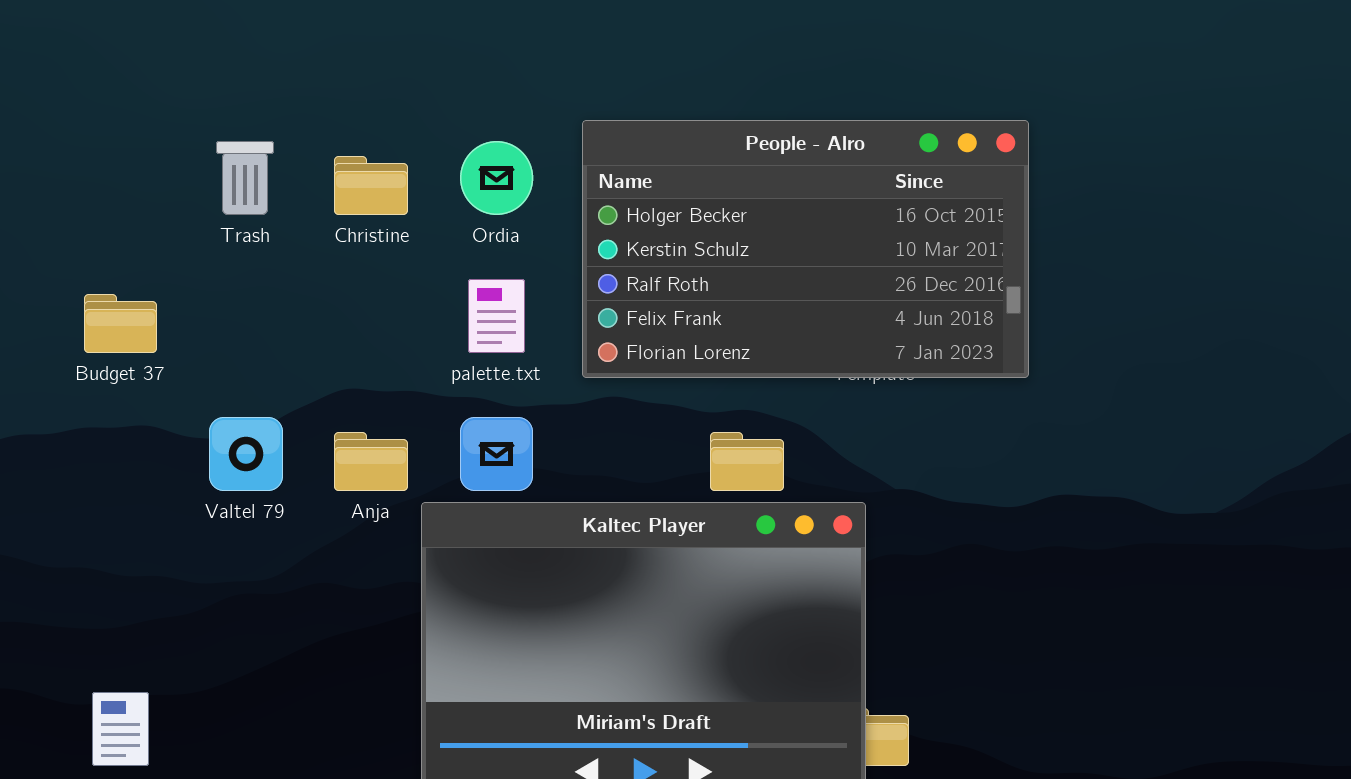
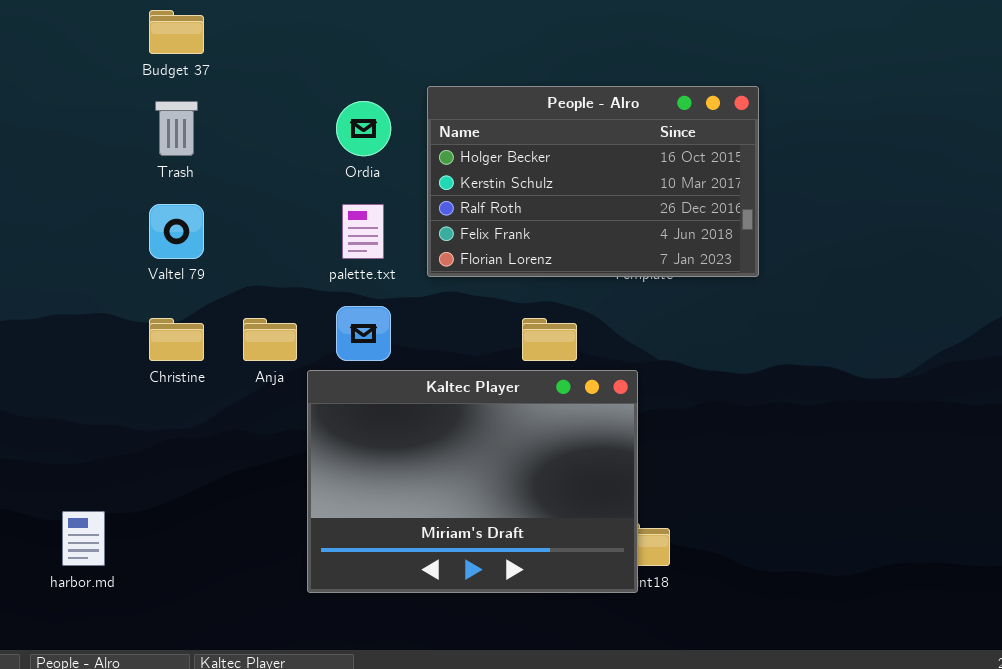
Christine: [334,156,408,215] -> [149,318,204,361], moved
Budget 37: [84,294,157,353] -> [149,10,204,54], moved
Valtel 79: [209,417,283,491] -> [149,204,204,259], moved

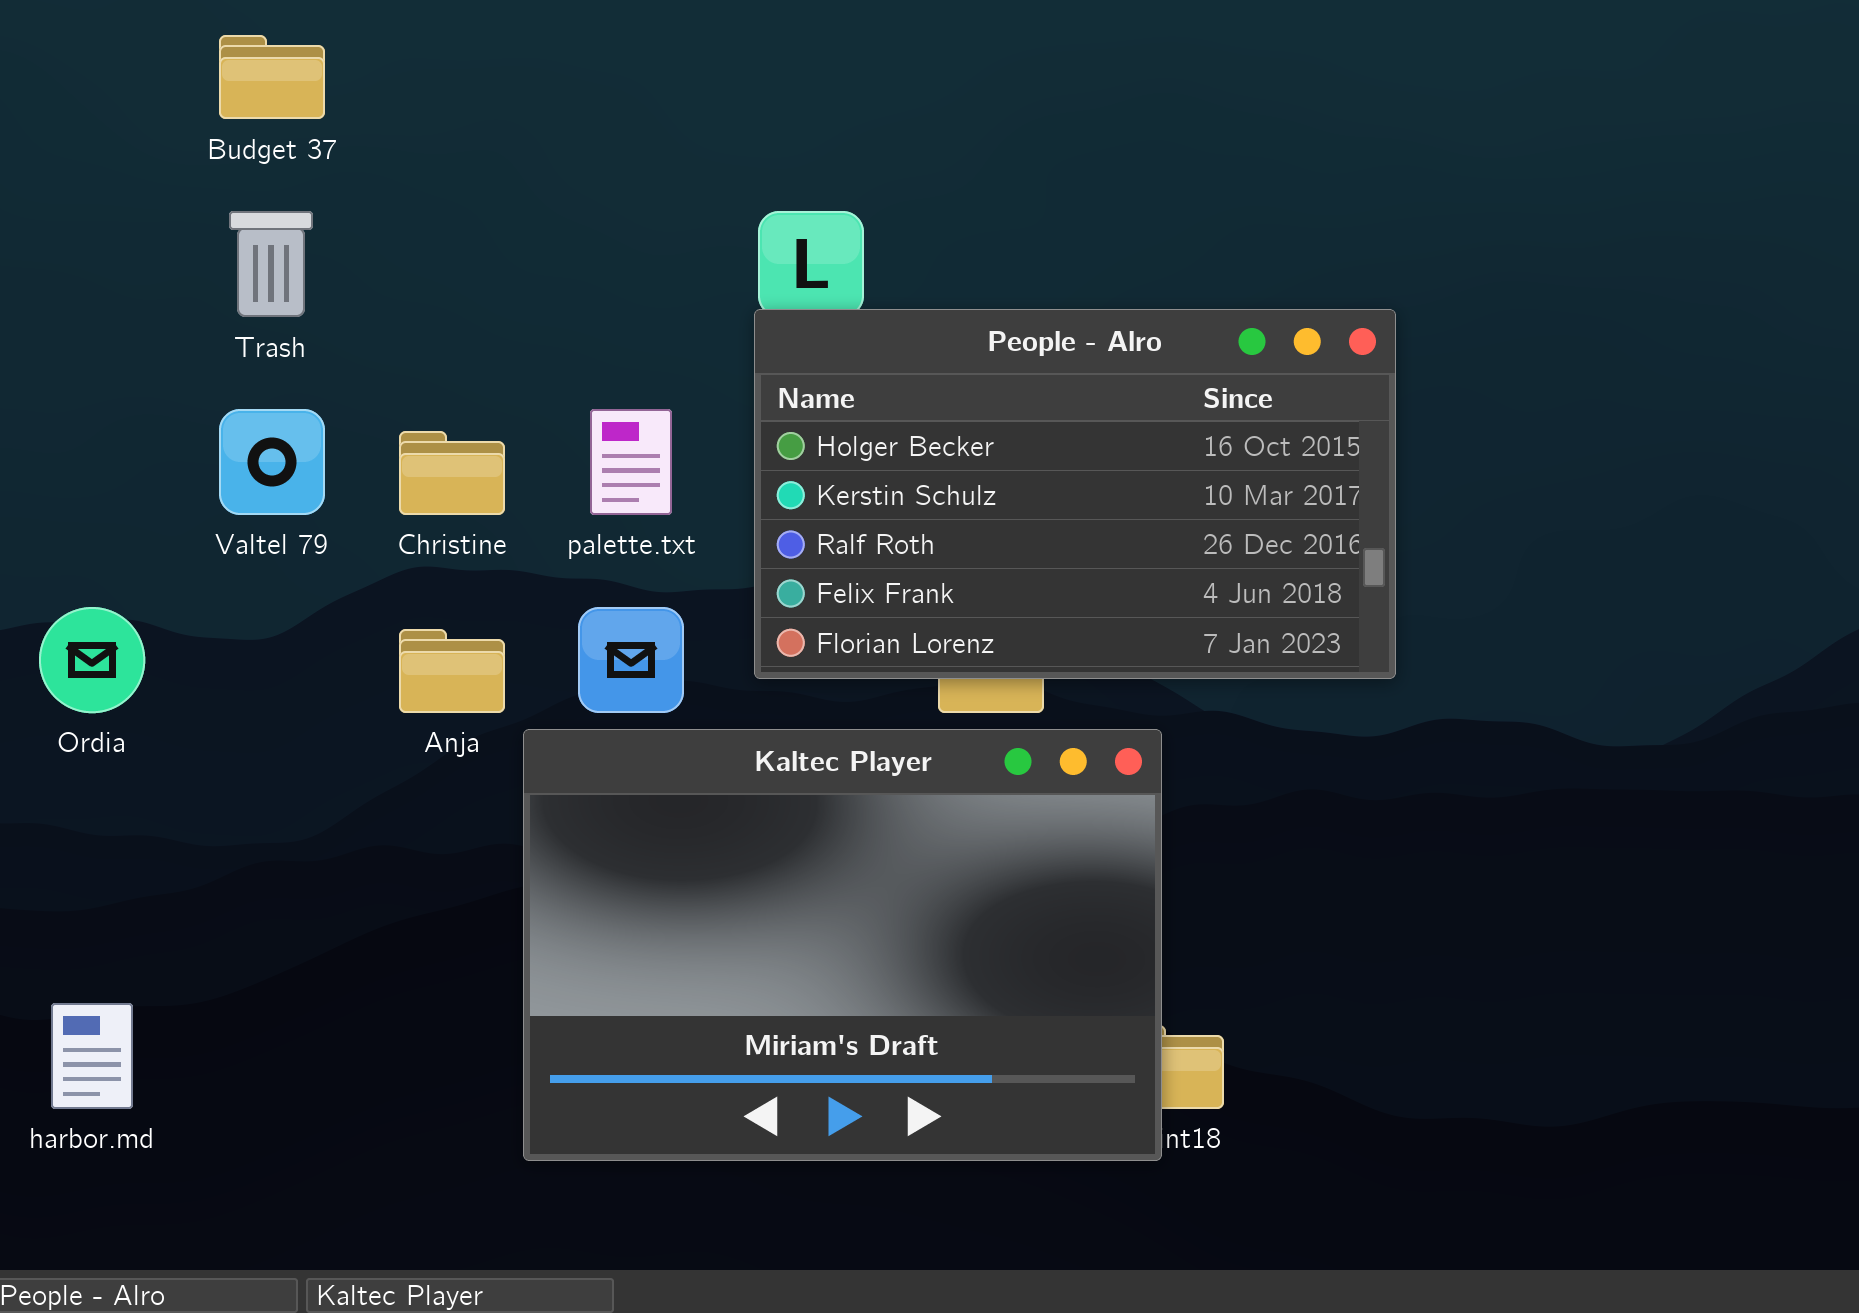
People - Alro: [427,86,759,277] -> [754,309,1396,679], moved
Ordia: [336,101,391,156] -> [39,607,145,713], moved
Christine: [149,318,204,361] -> [399,431,505,515], moved

